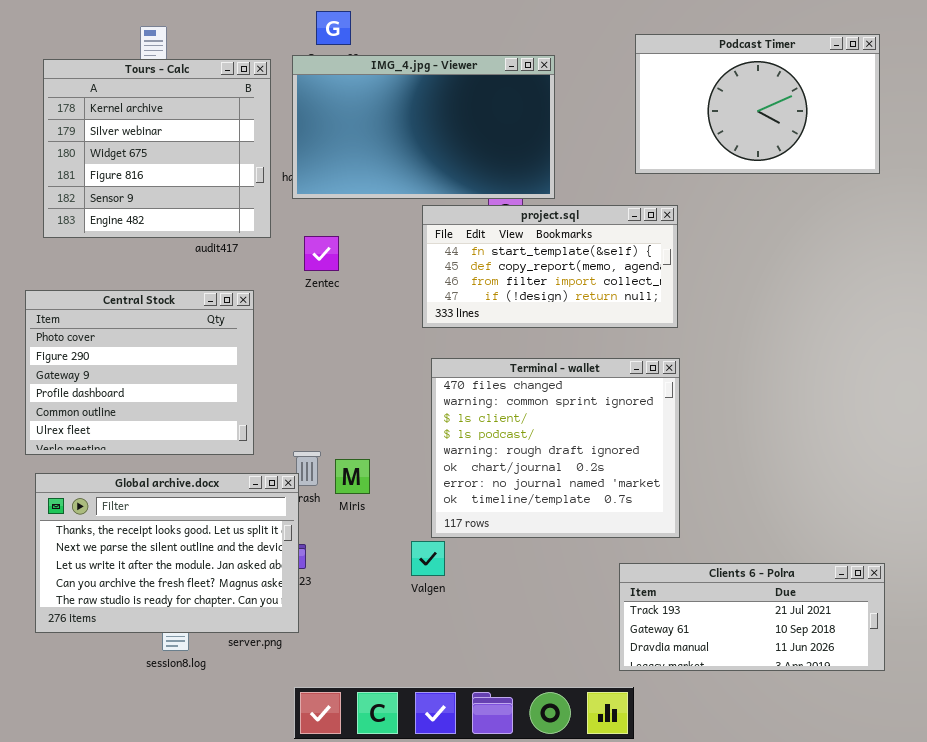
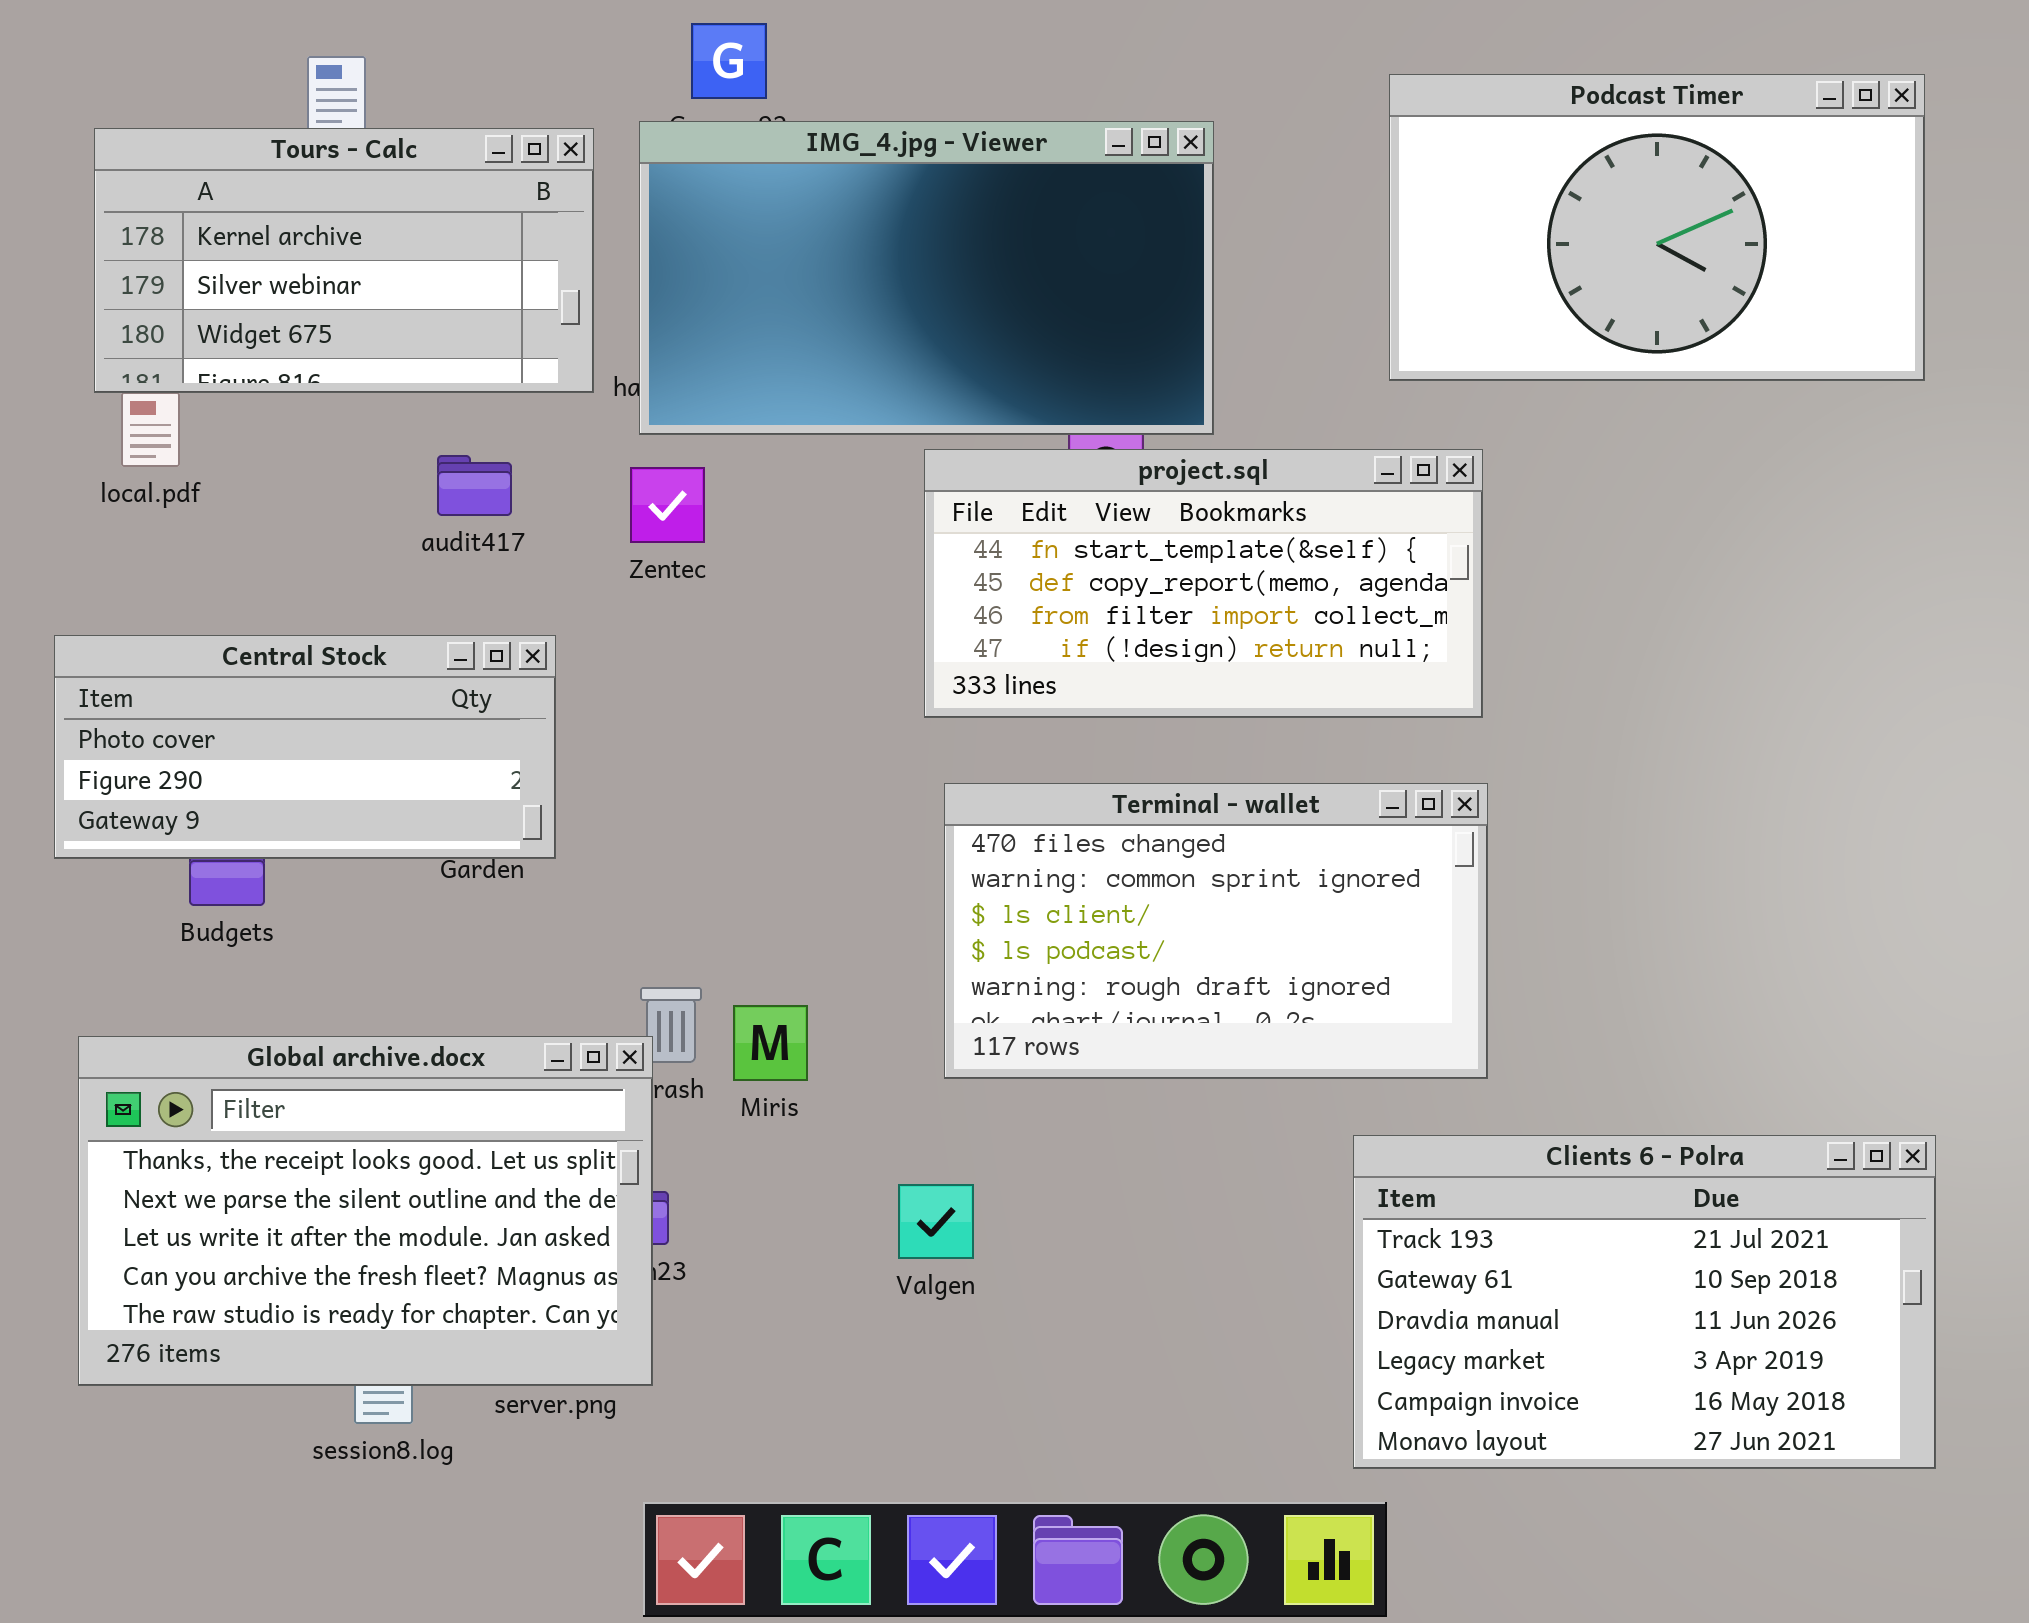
Tours - Calc: [43,59,271,238] -> [94,128,594,393], resized
Zentec: [304,236,339,271] -> [630,467,705,543], moved
Central Stock: [25,290,254,455] -> [54,635,556,859], resized
Terminal - wallet: [431,358,680,538] -> [944,783,1488,1079], resized
Clients 6 - Polra: [619,563,885,671] -> [1353,1135,1936,1469], resized

